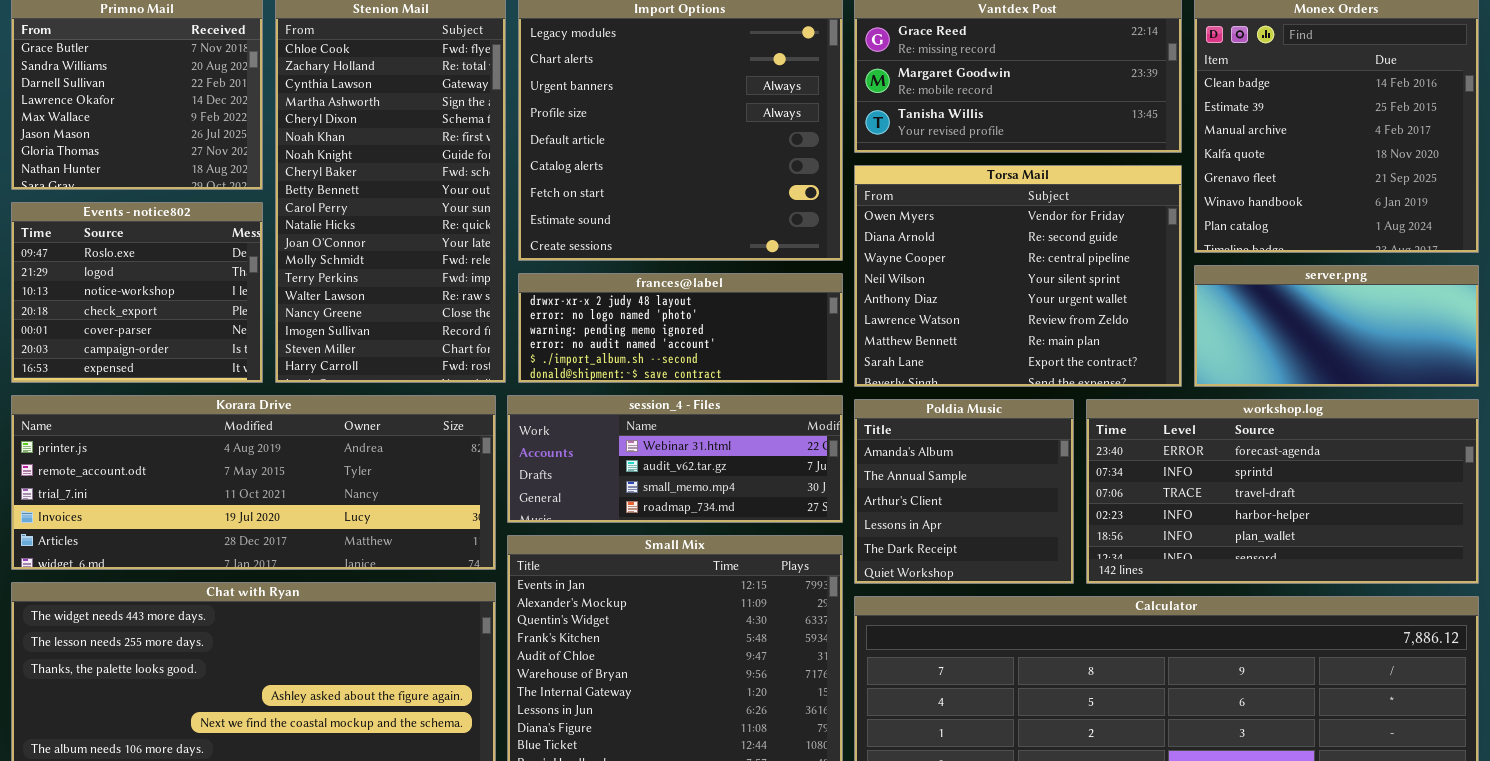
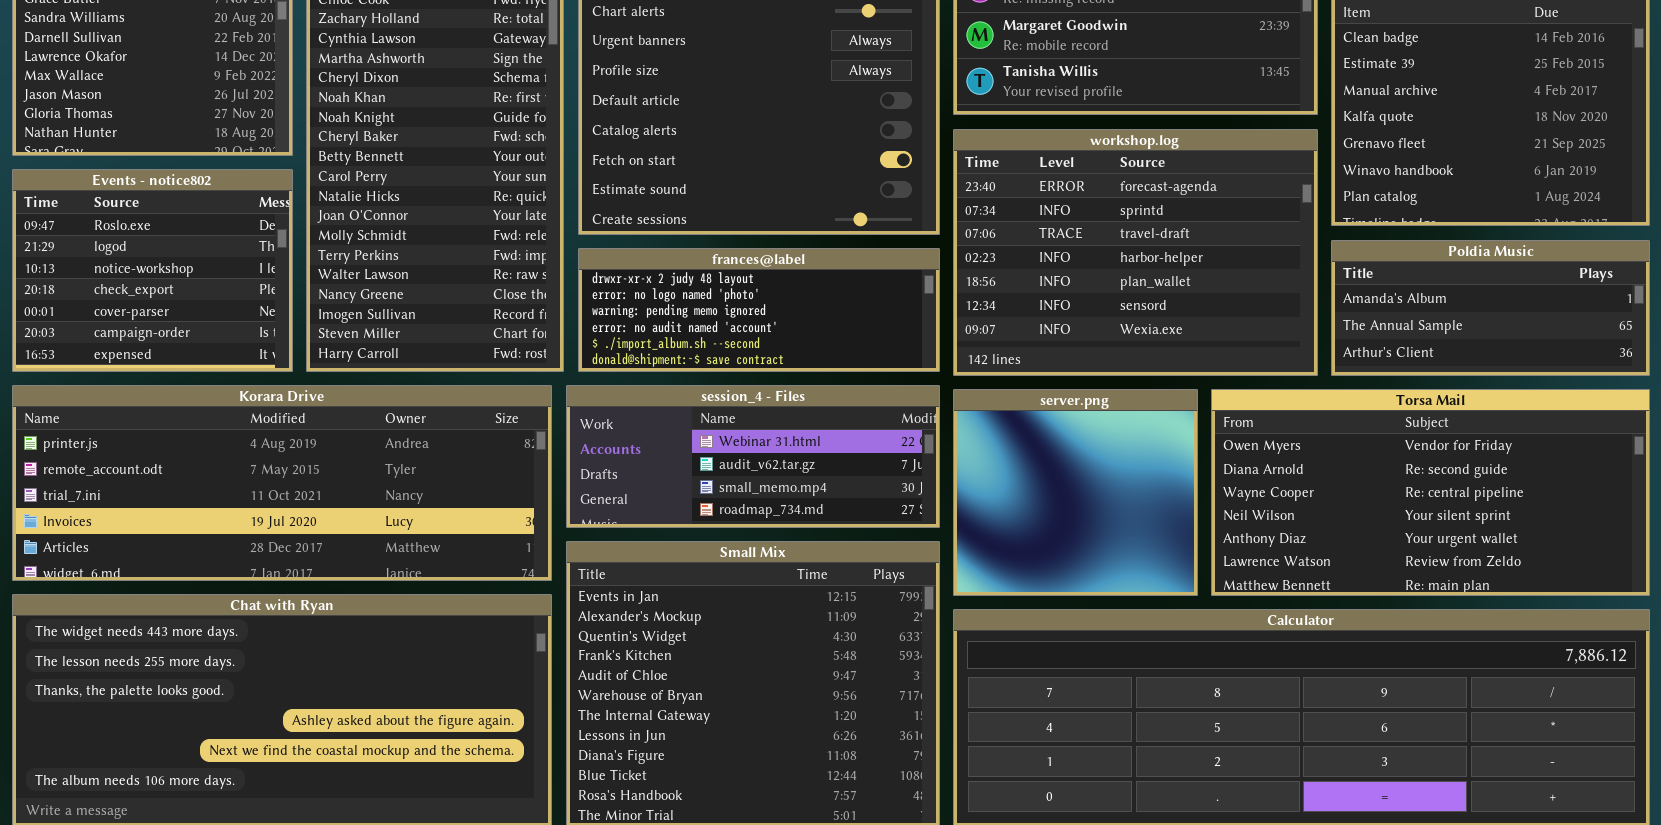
Torsa Mail: [854,165,1182,387] -> [1211,389,1650,596], moved, resized
server.png: [1194,265,1479,387] -> [953,389,1198,596], moved, resized
Poldia Music: [854,399,1074,584] -> [1331,240,1650,376], moved, resized
workshop.log: [1086,399,1479,584] -> [953,129,1318,376], moved, resized

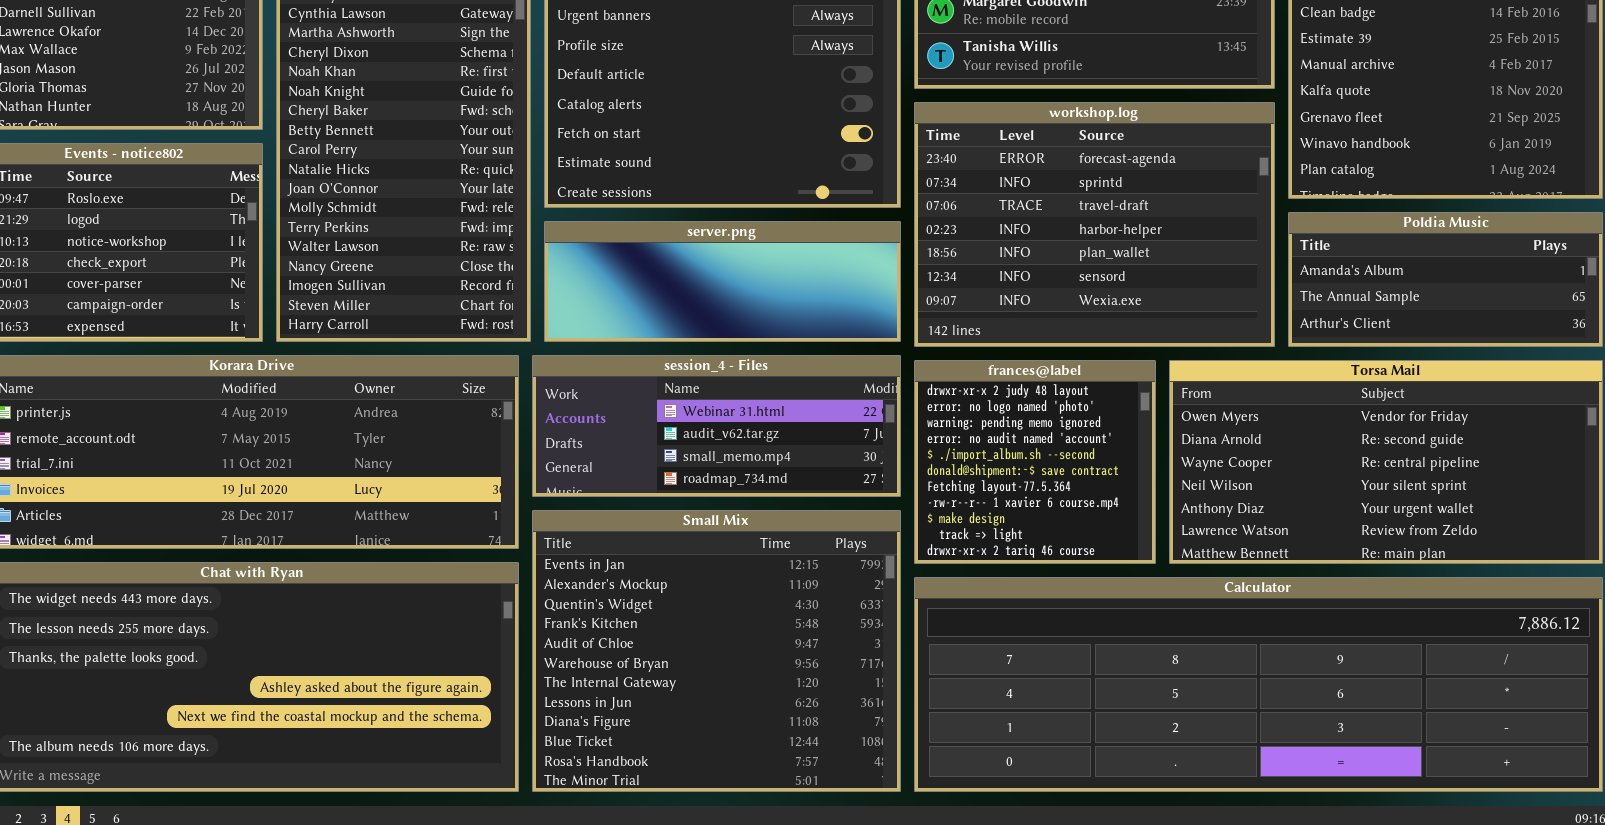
frances@label: [578,248,940,372] -> [914,360,1156,564], moved, resized
server.png: [953,389,1198,596] -> [544,221,901,342], moved, resized

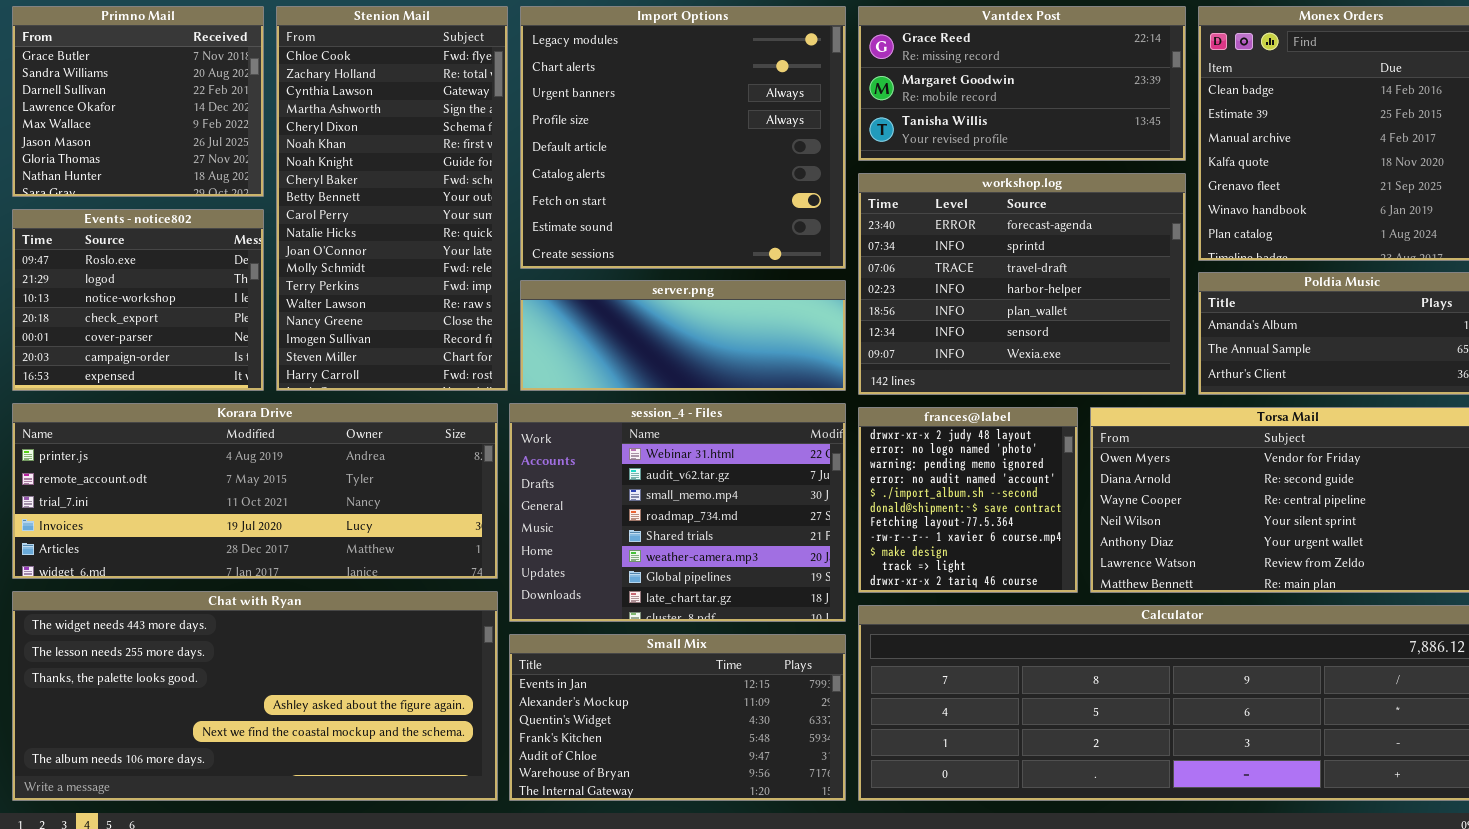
session_4 - Files: [532,355,901,497] -> [509,403,846,622], resized
Small Mix: [532,510,901,792] -> [509,634,846,801], resized

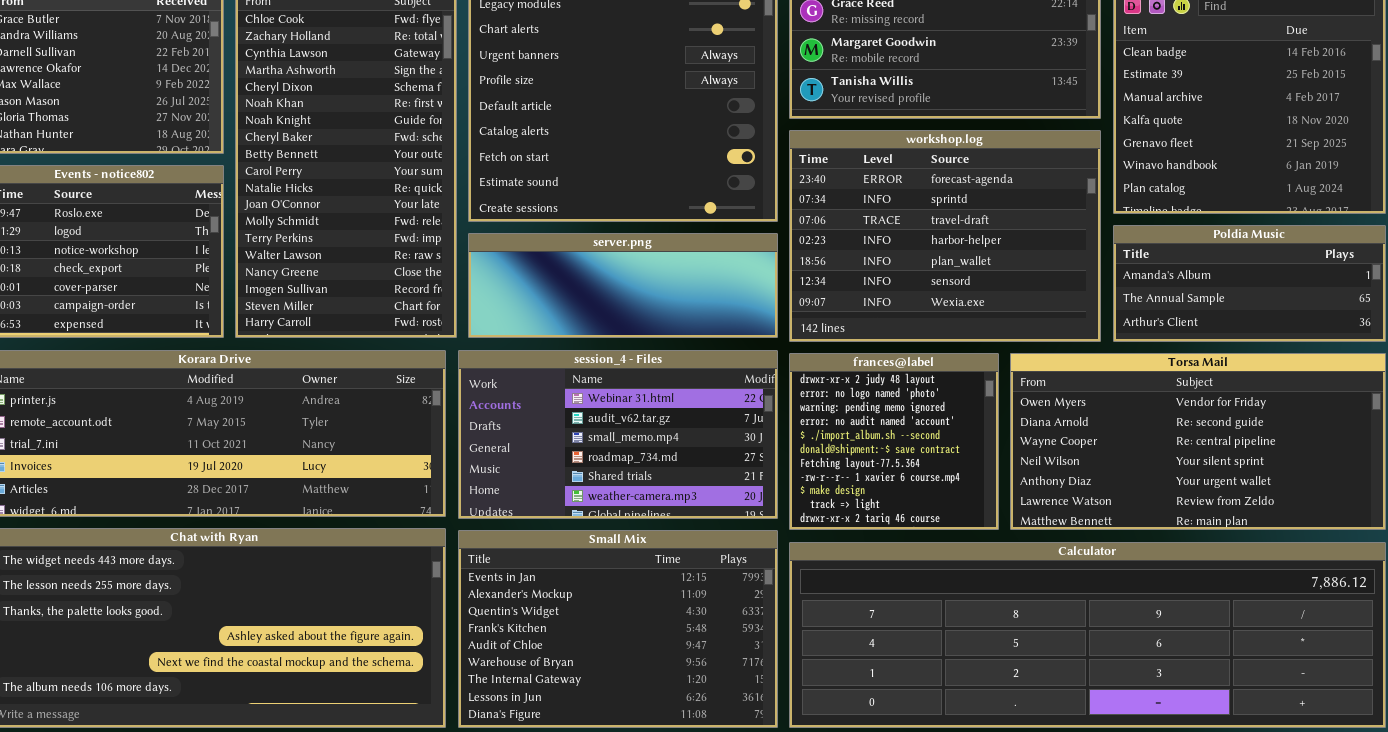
session_4 - Files: [509,403,846,622] -> [458,350,778,519], resized
Small Mix: [509,634,846,801] -> [458,530,778,728], resized

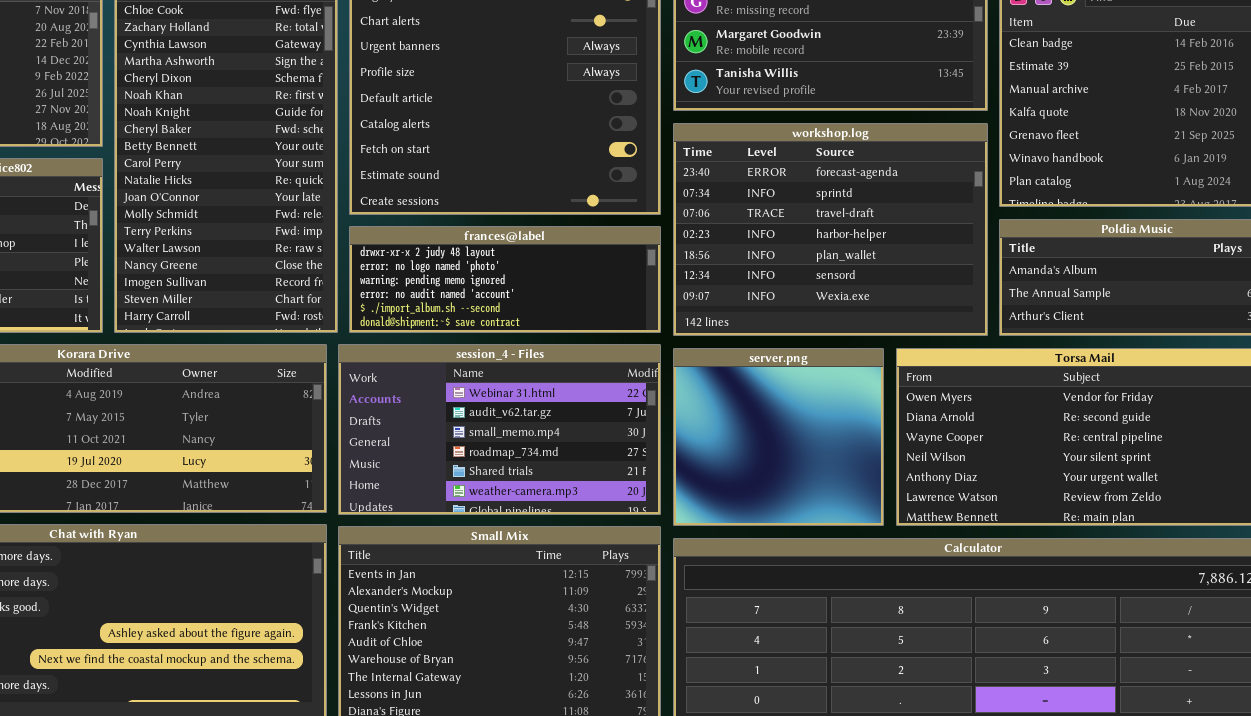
server.png: [468,233,778,338] -> [673,348,884,526], moved, resized
frances@label: [789,353,999,530] -> [349,226,661,333], moved, resized

